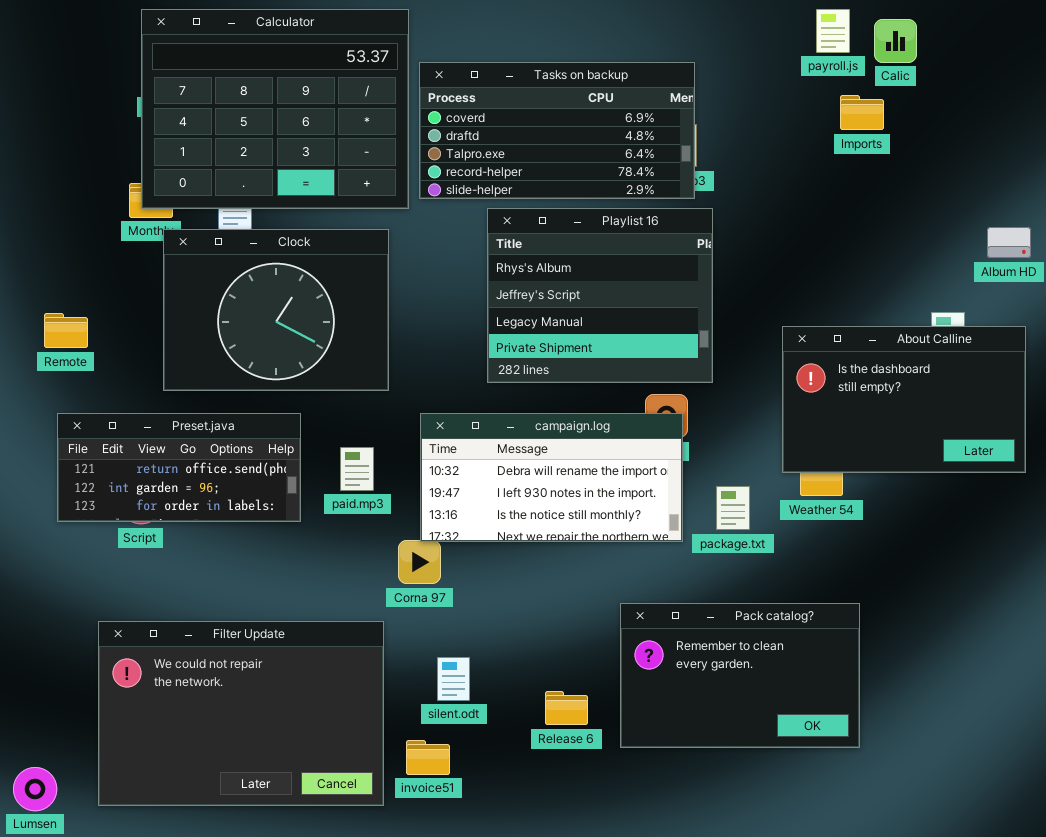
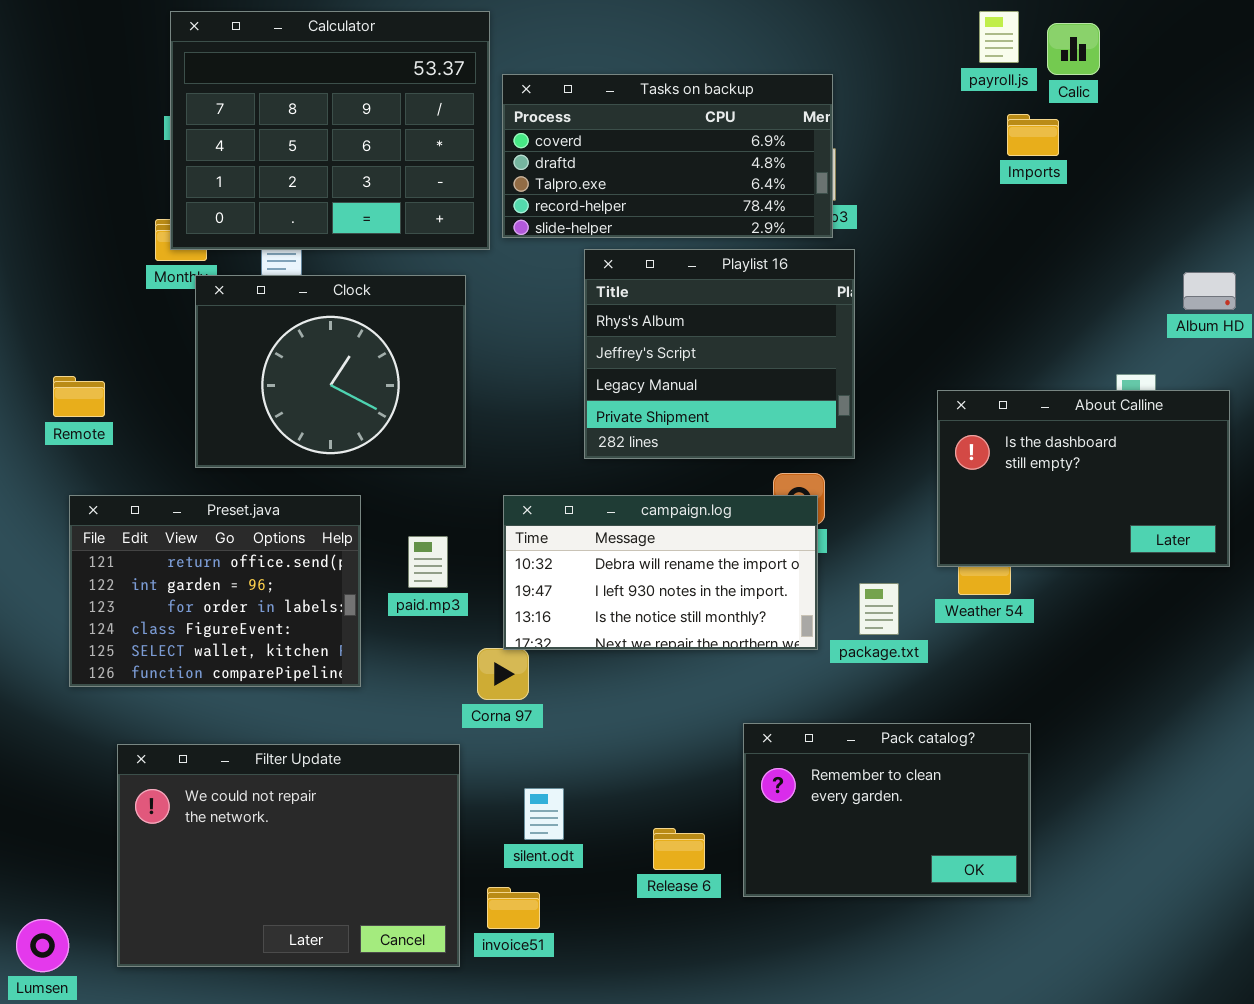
Preset.java: [57,413,301,522] -> [69,495,361,687], resized

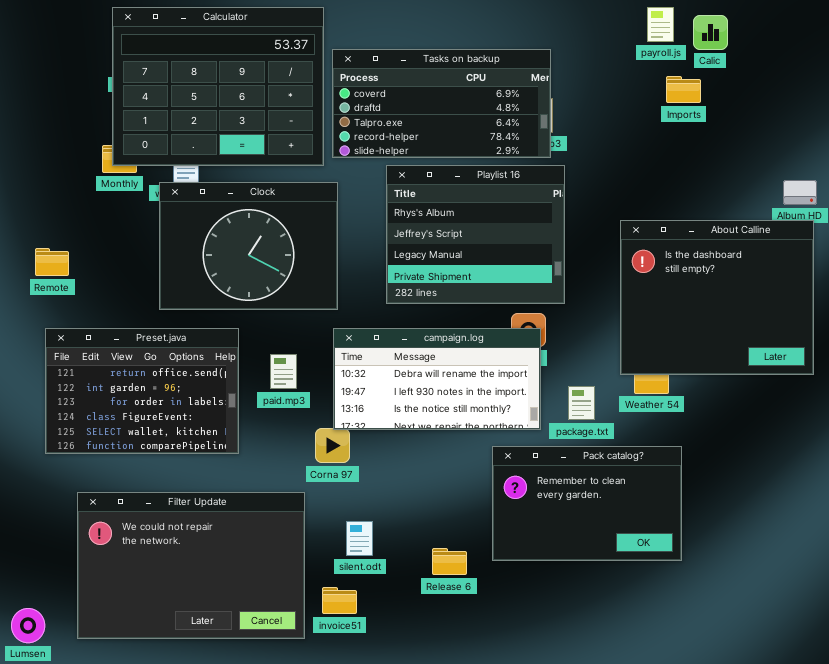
Clock: [195,275,466,468] -> [159,182,338,310], moved
About Calline: [937,390,1230,567] -> [620,220,814,375], resized
Pack catalog?: [743,723,1031,897] -> [492,446,682,561], moved

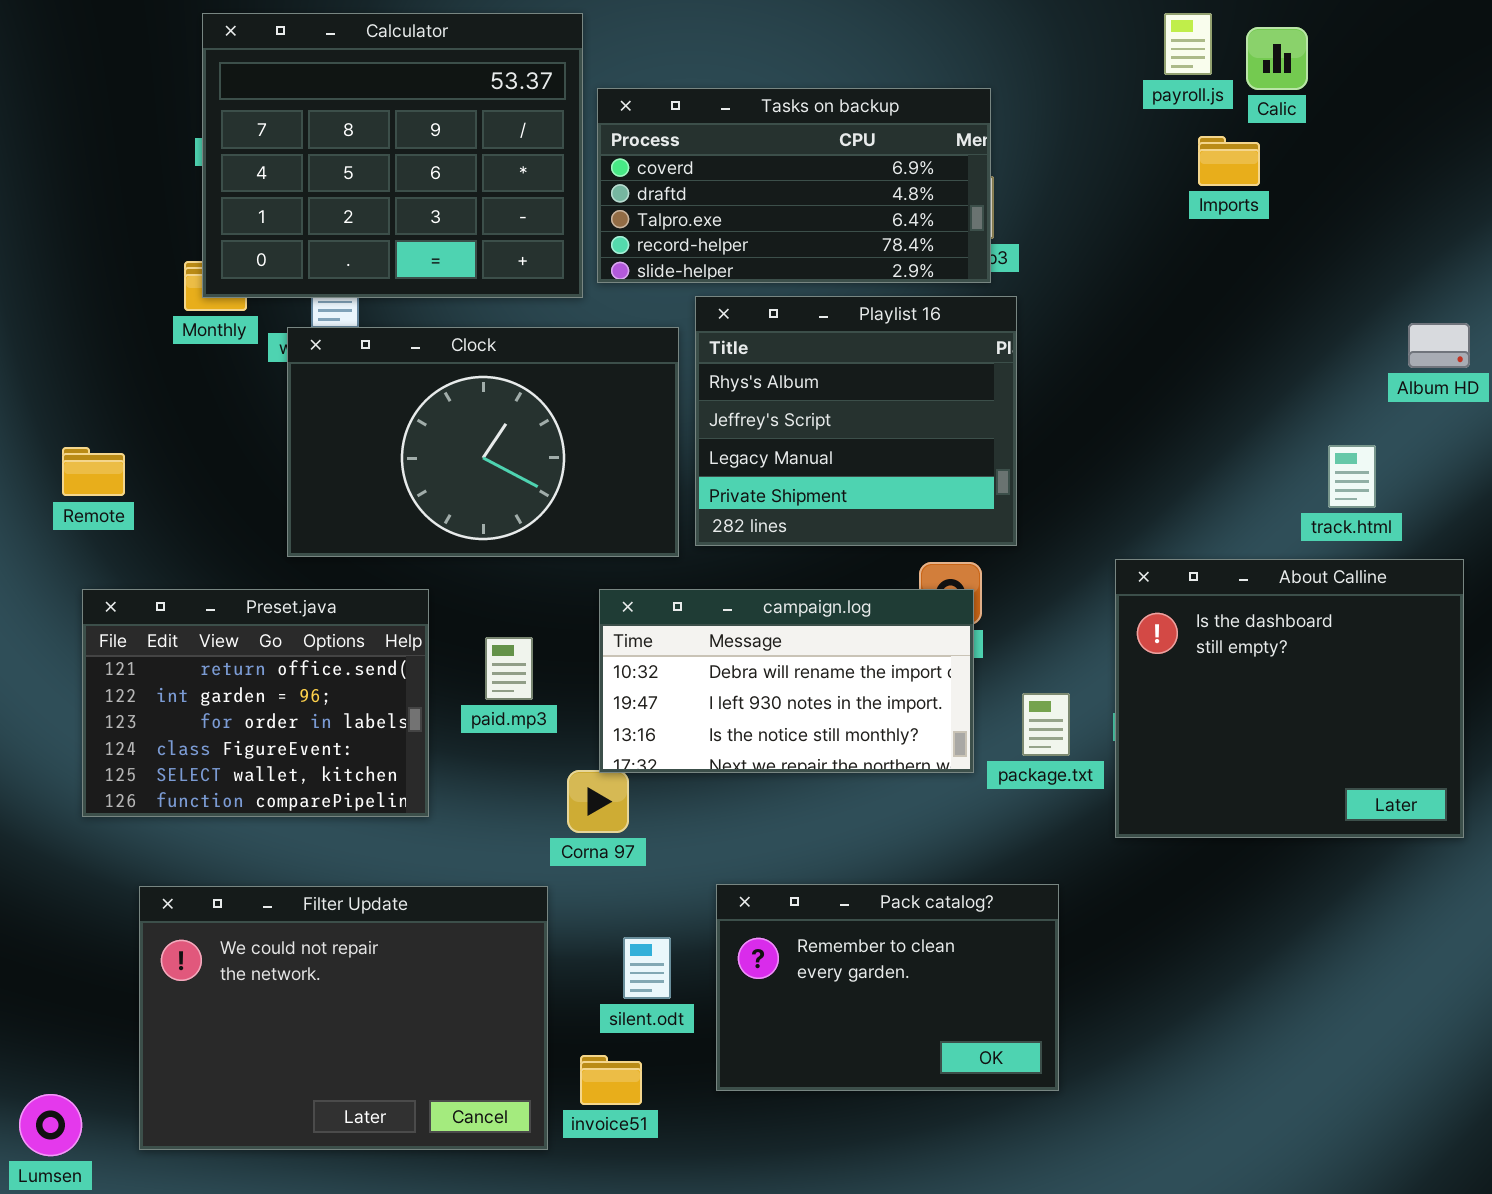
Clock: [159,182,338,310] -> [287,327,679,557], resized
About Calline: [620,220,814,375] -> [1115,559,1464,838], moved
Pack catalog?: [492,446,682,561] -> [716,884,1059,1091], moved

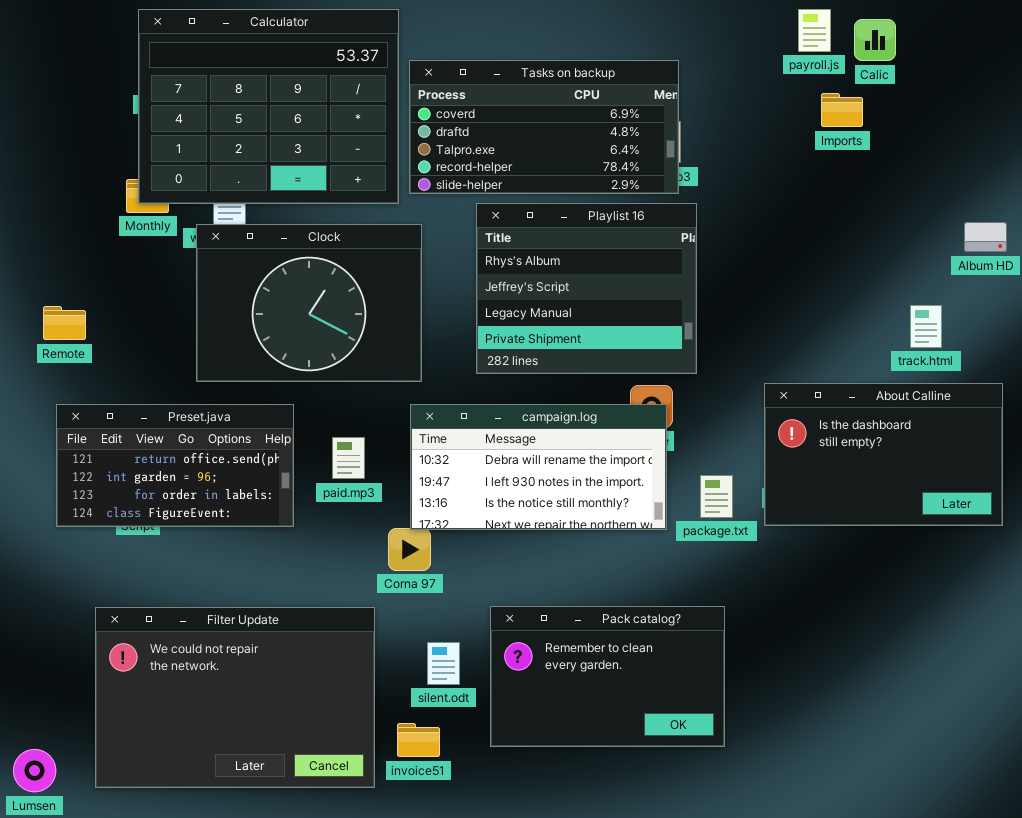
Clock: [287,327,679,557] -> [196,224,422,382], resized
About Calline: [1115,559,1464,838] -> [764,383,1003,526], resized
Preset.java: [82,589,429,817] -> [56,404,294,527], resized

